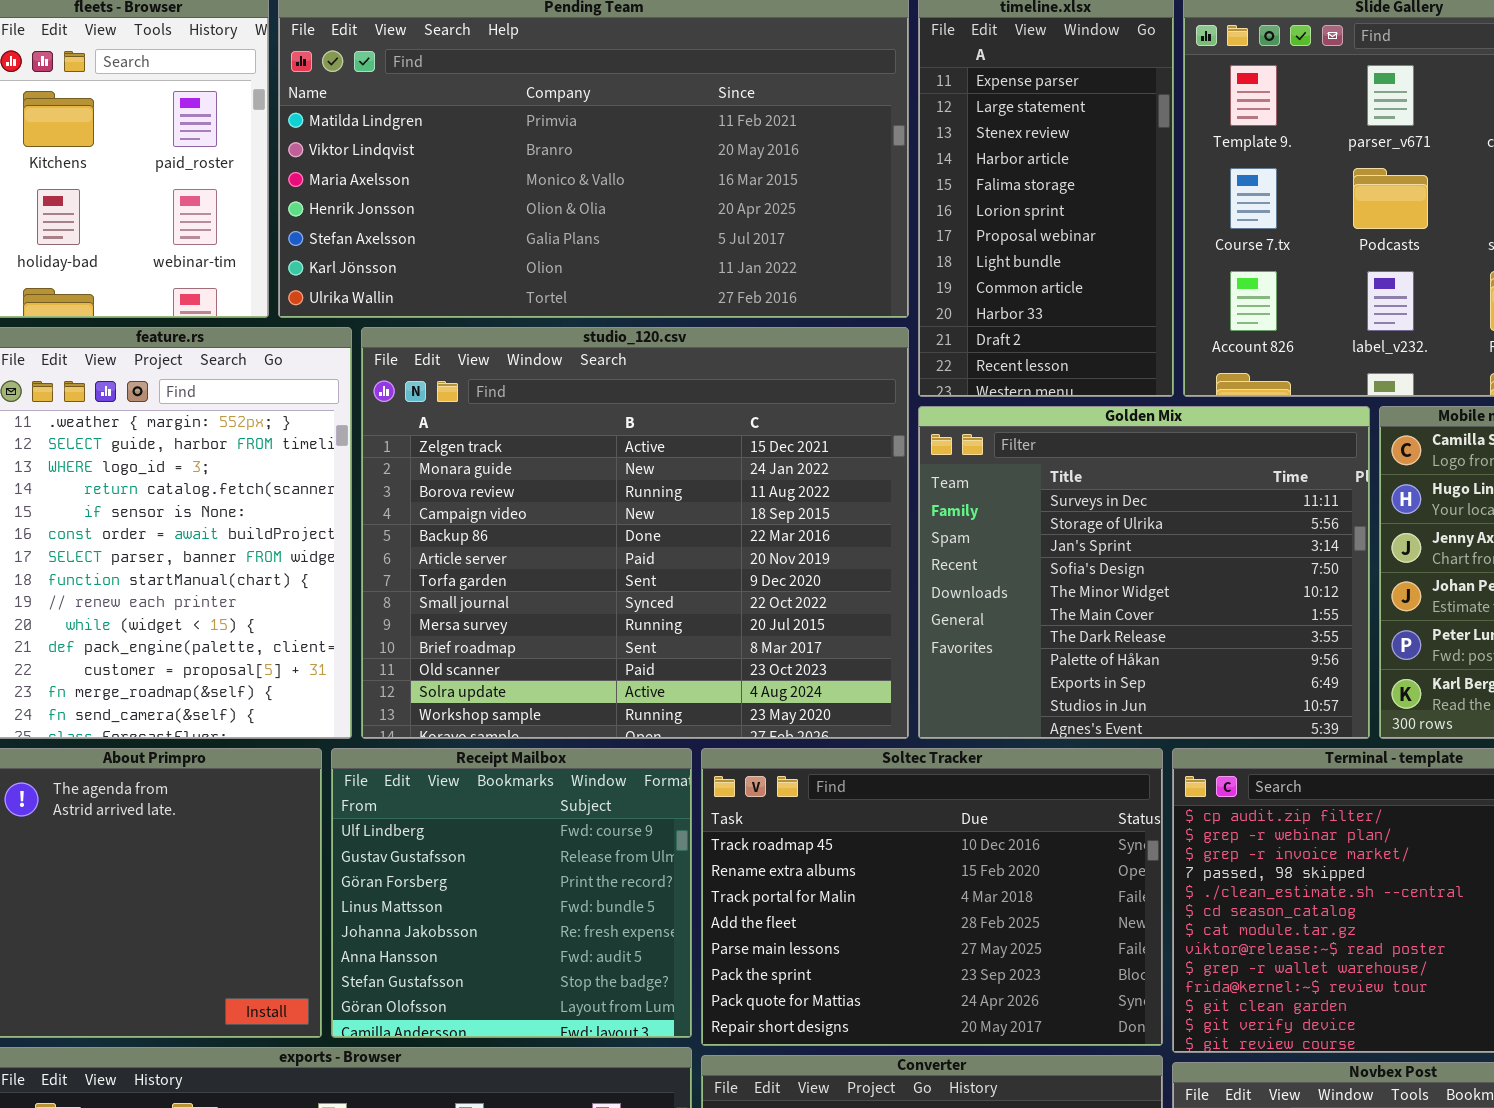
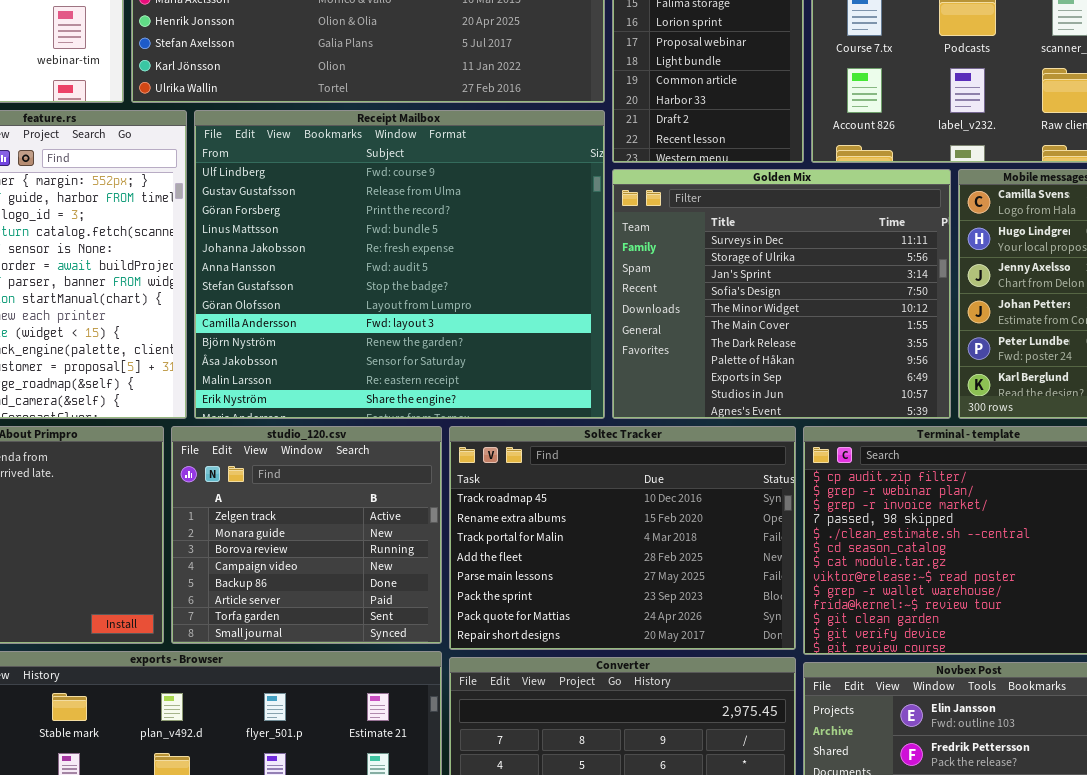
studio_120.csv: [361,327,909,739] -> [171,426,442,644], moved, resized
Receipt Mailbox: [331,748,692,1038] -> [194,110,605,419], moved, resized

